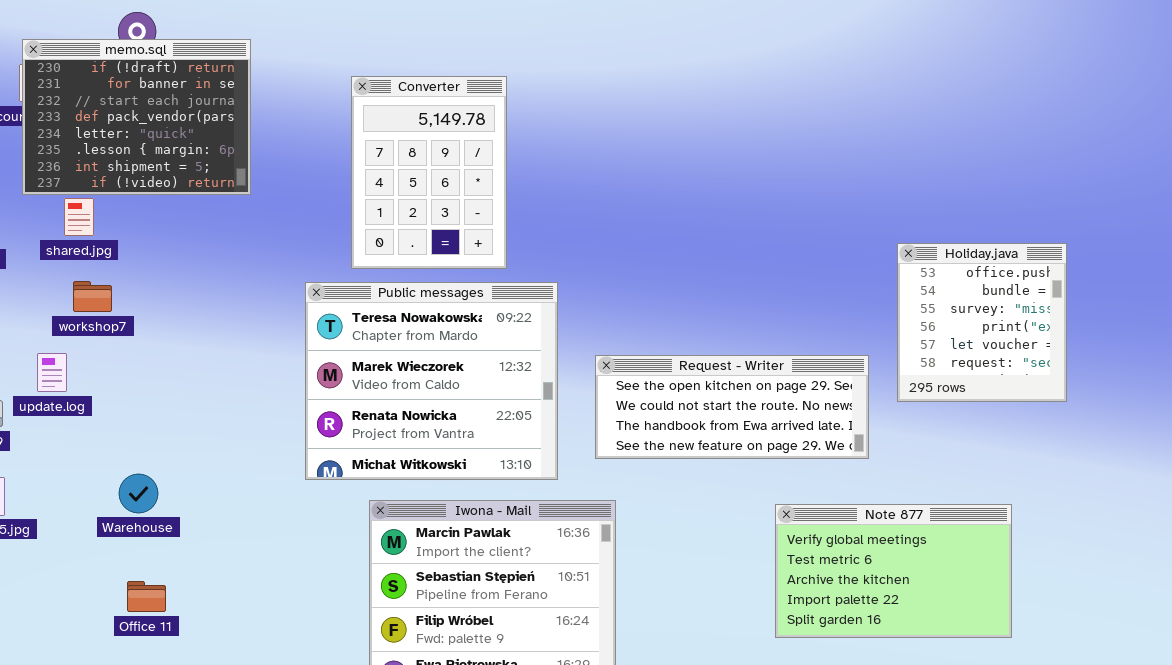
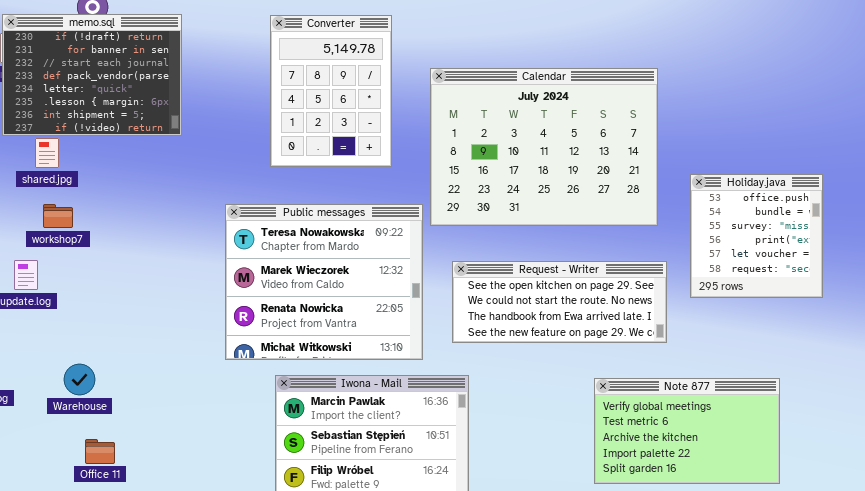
Converter: [351,76,507,269] -> [270,15,392,167], moved
Calendar: none -> [430,68,658,226], opened
Warehouse: [119,474,158,513] -> [64,364,95,395], moved

